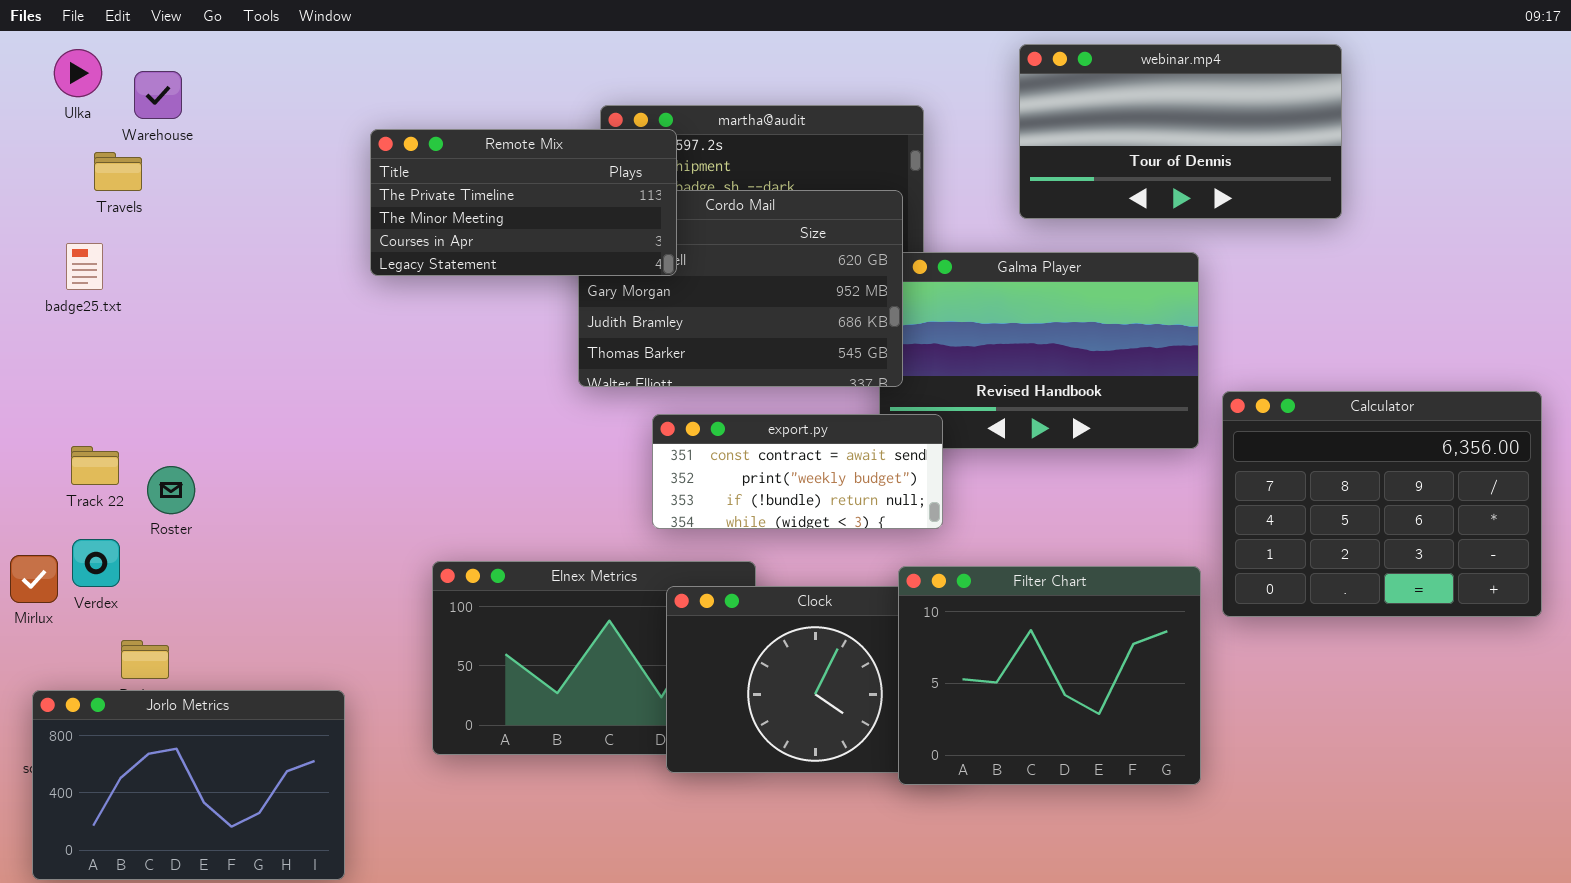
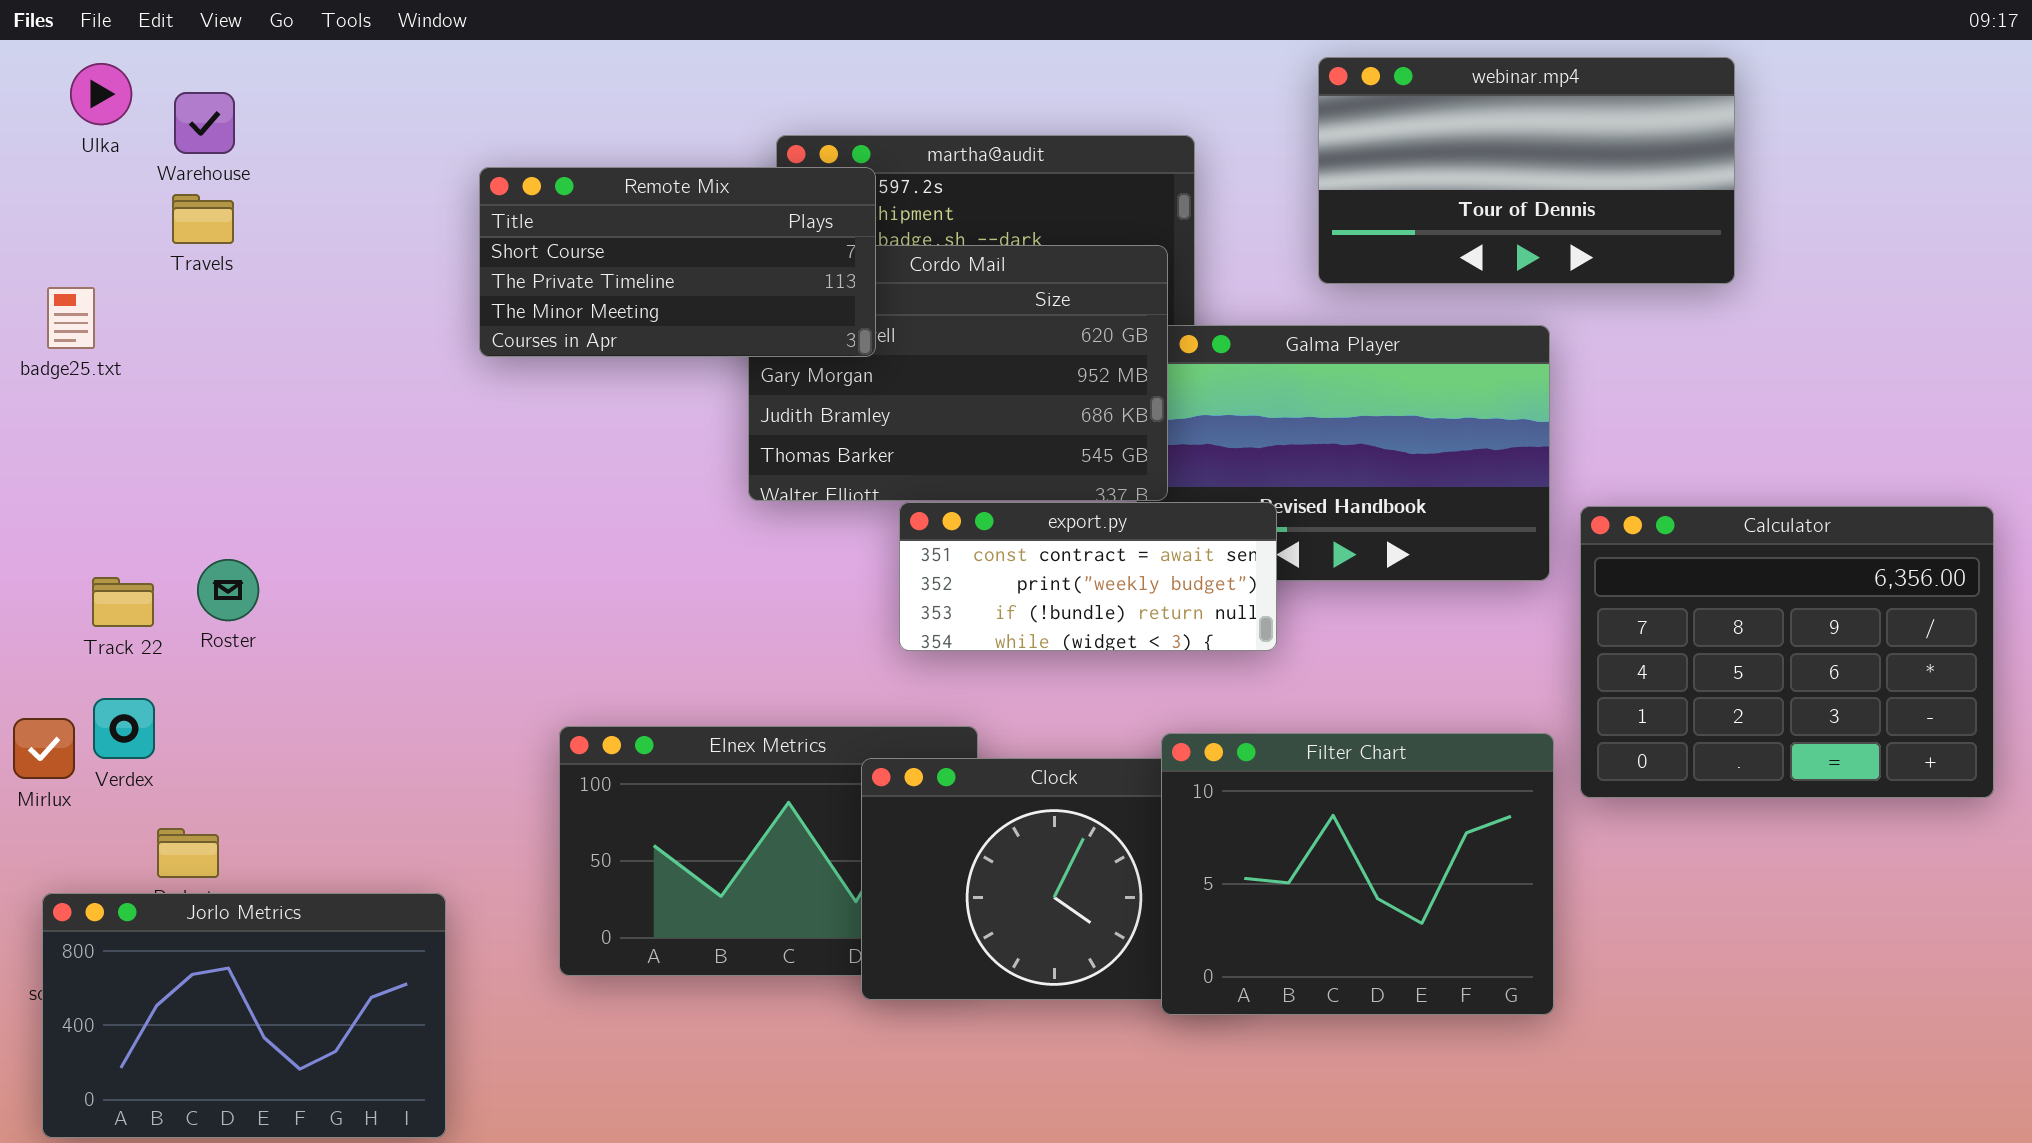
Remote Mix: [370,129,677,276] -> [479,167,876,357], scrolled up 1 row
Travels: [94,152,142,191] -> [172,194,234,244], moved
badge25.txt: [66,243,103,290] -> [47,287,95,349], moved
export.py: [652,414,943,529] -> [899,502,1277,651], moved
Roster: [147,466,195,514] -> [197,559,259,621], moved

